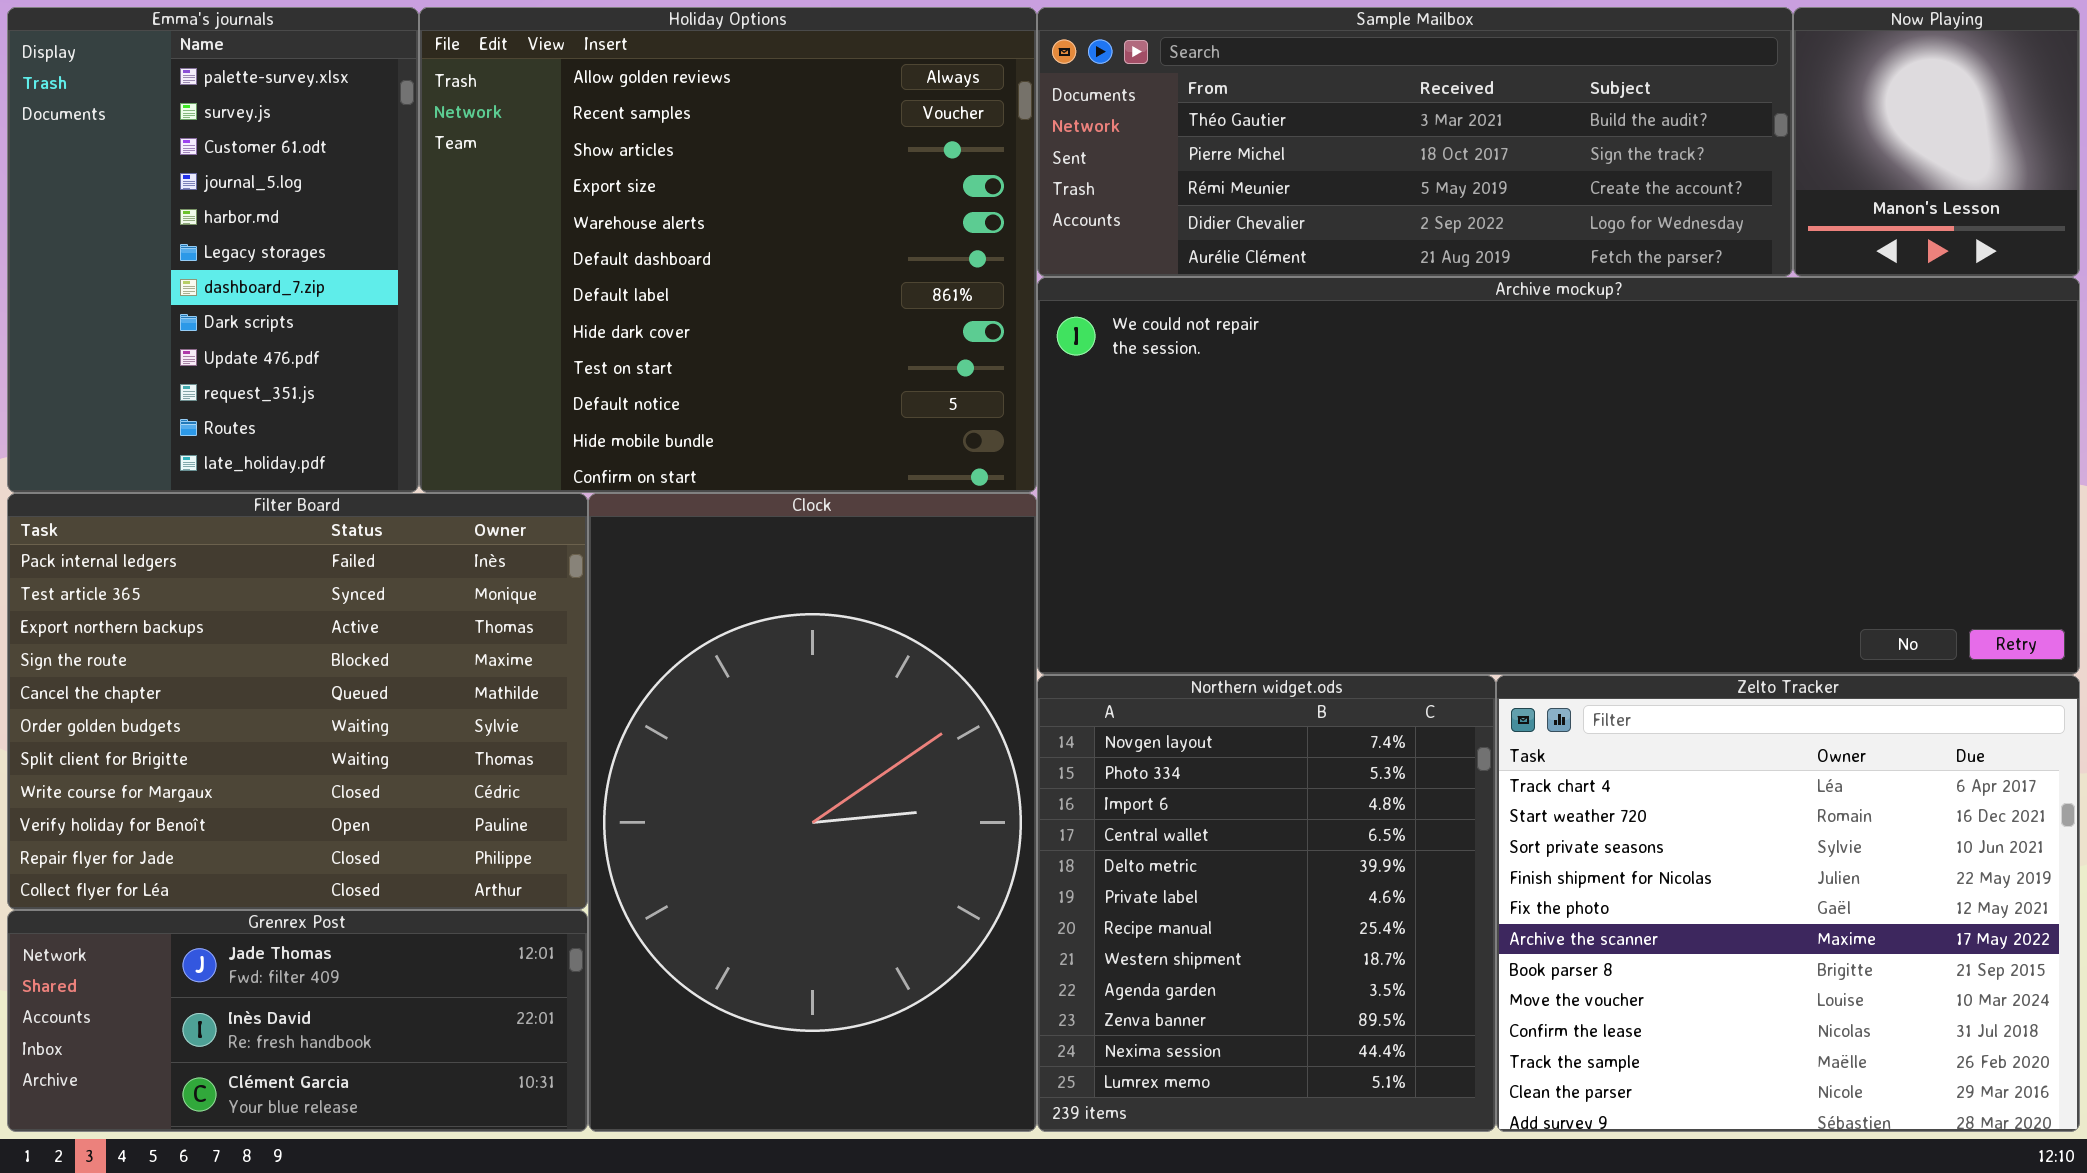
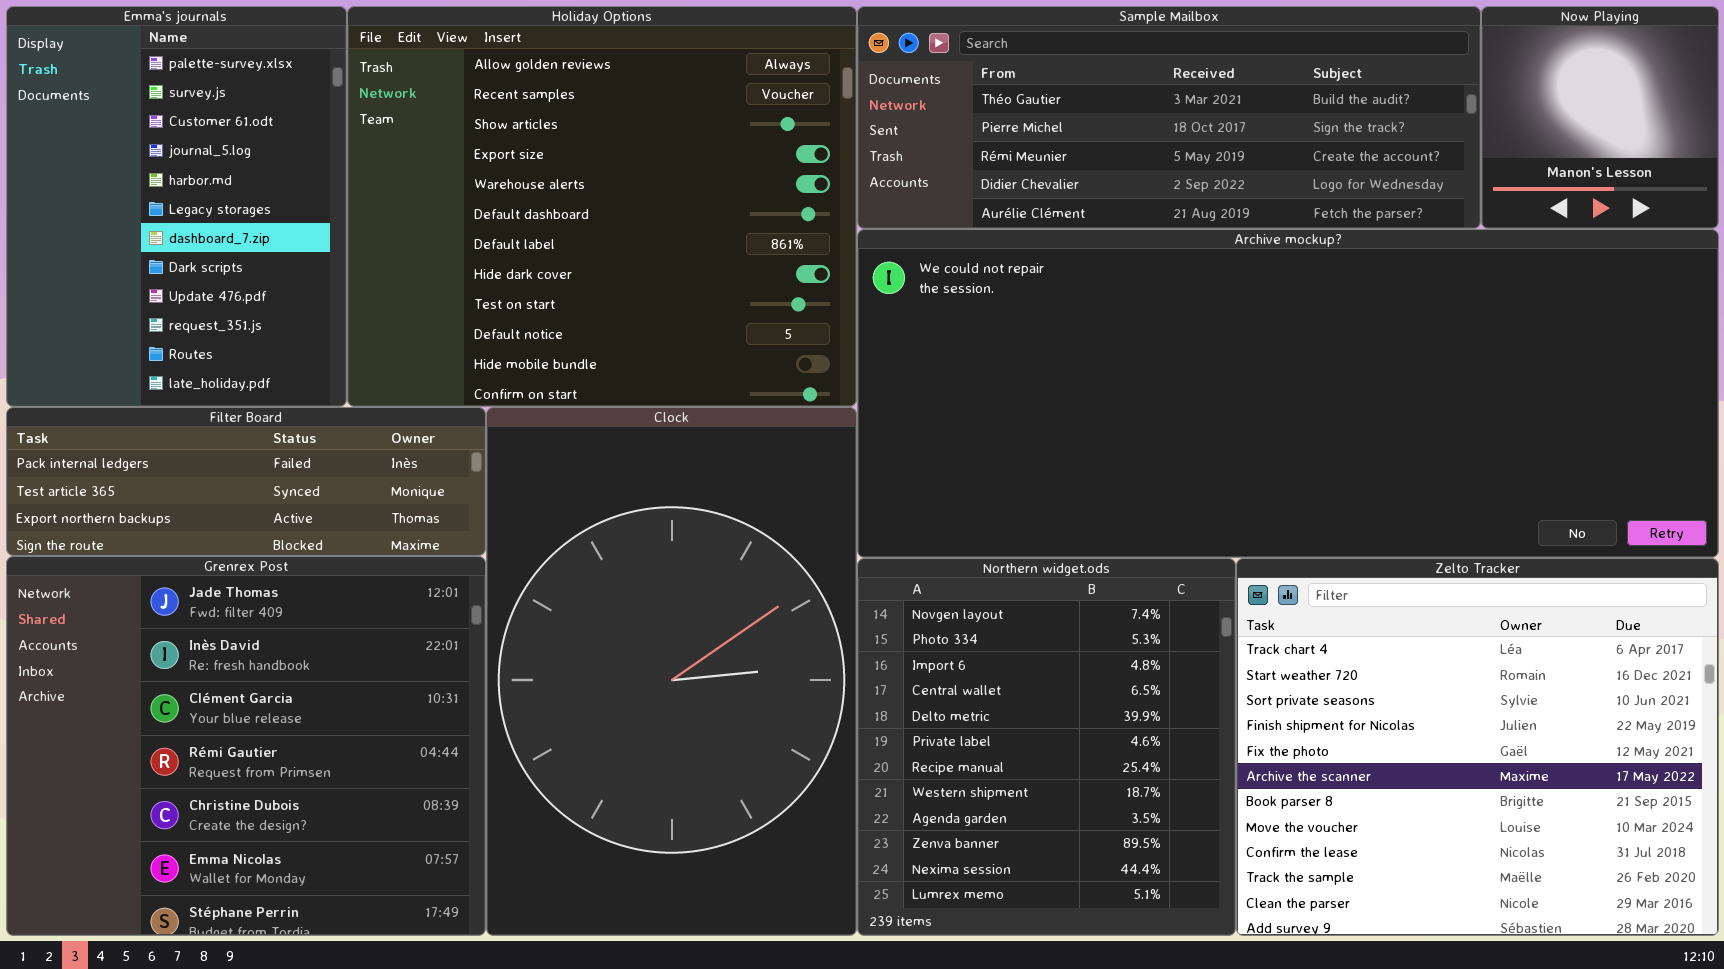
Filter Board: [7,493,588,910] -> [6,407,486,556], resized
Grenrex Post: [7,910,588,1132] -> [6,556,486,936], resized

